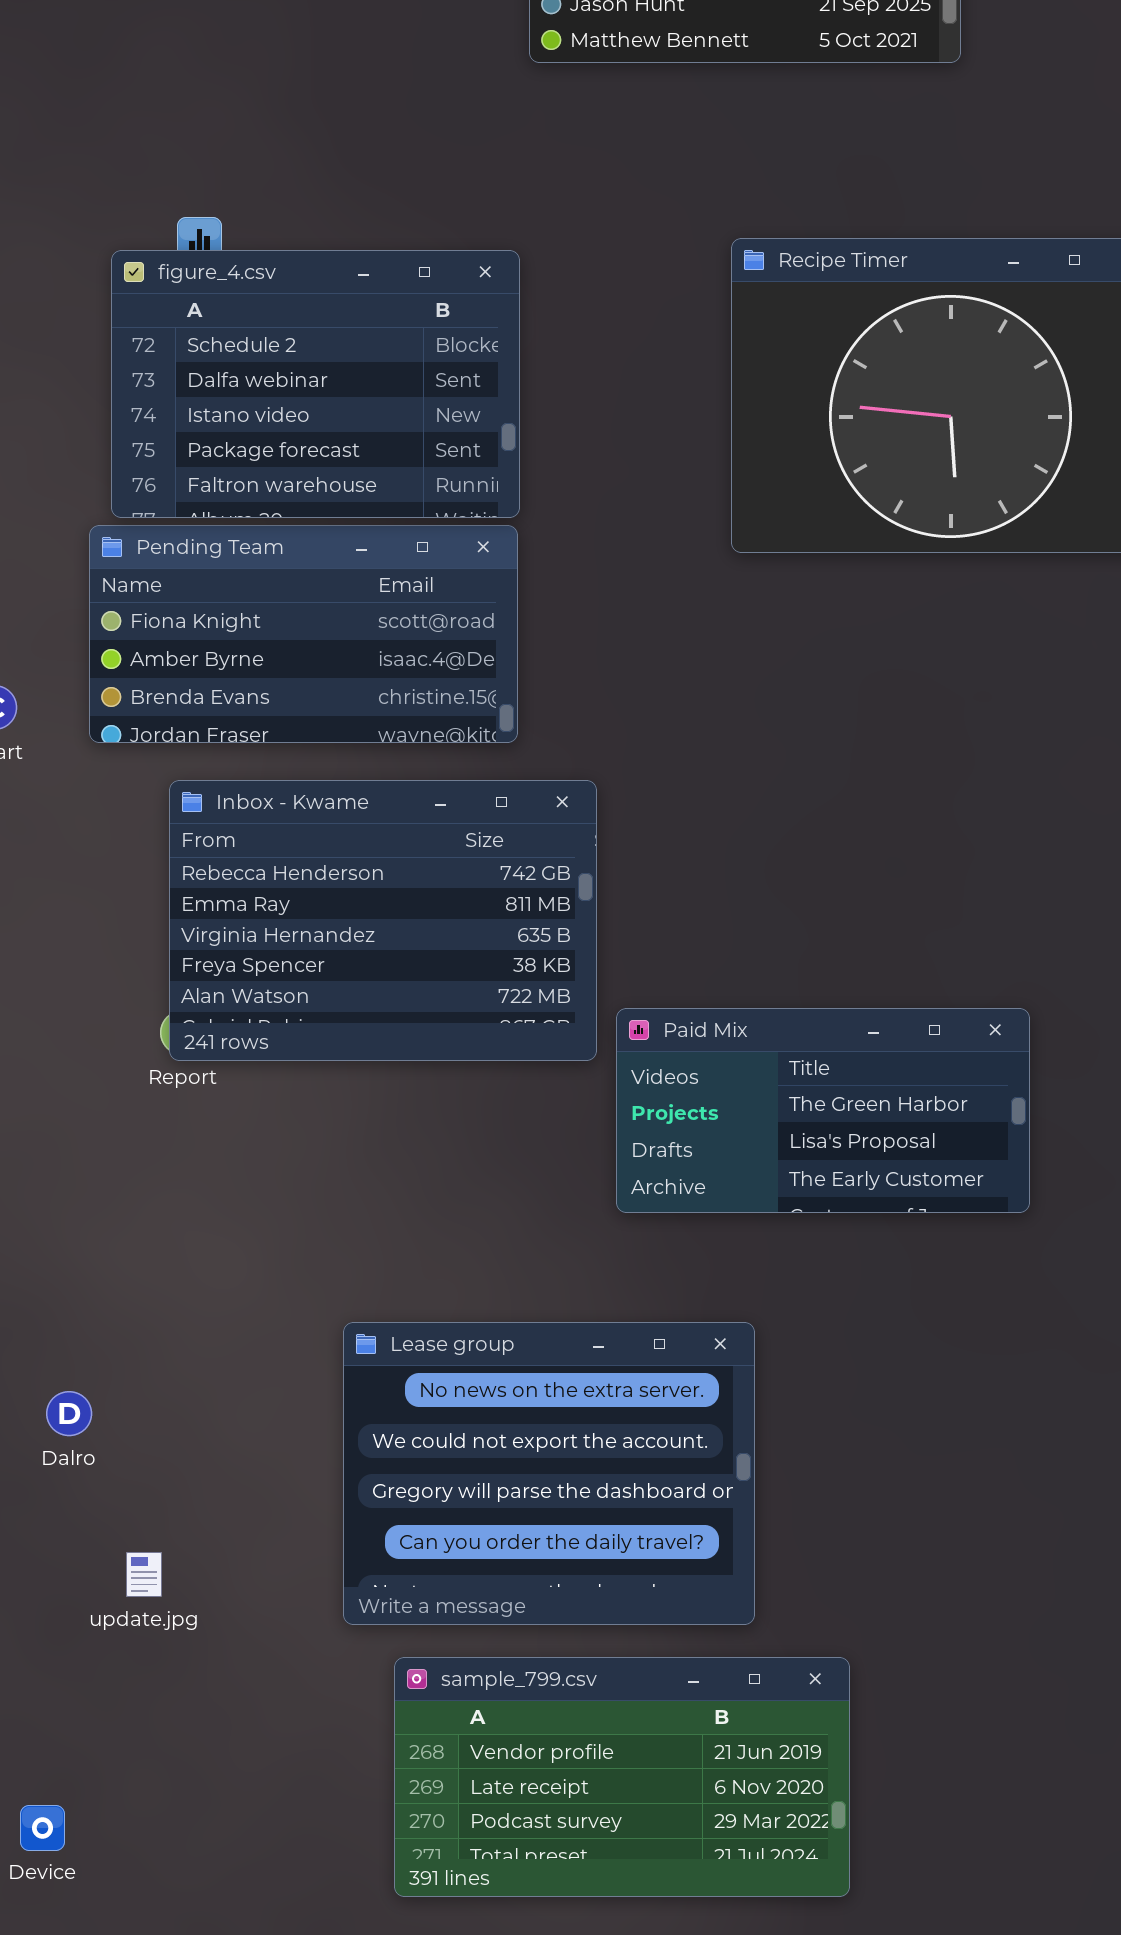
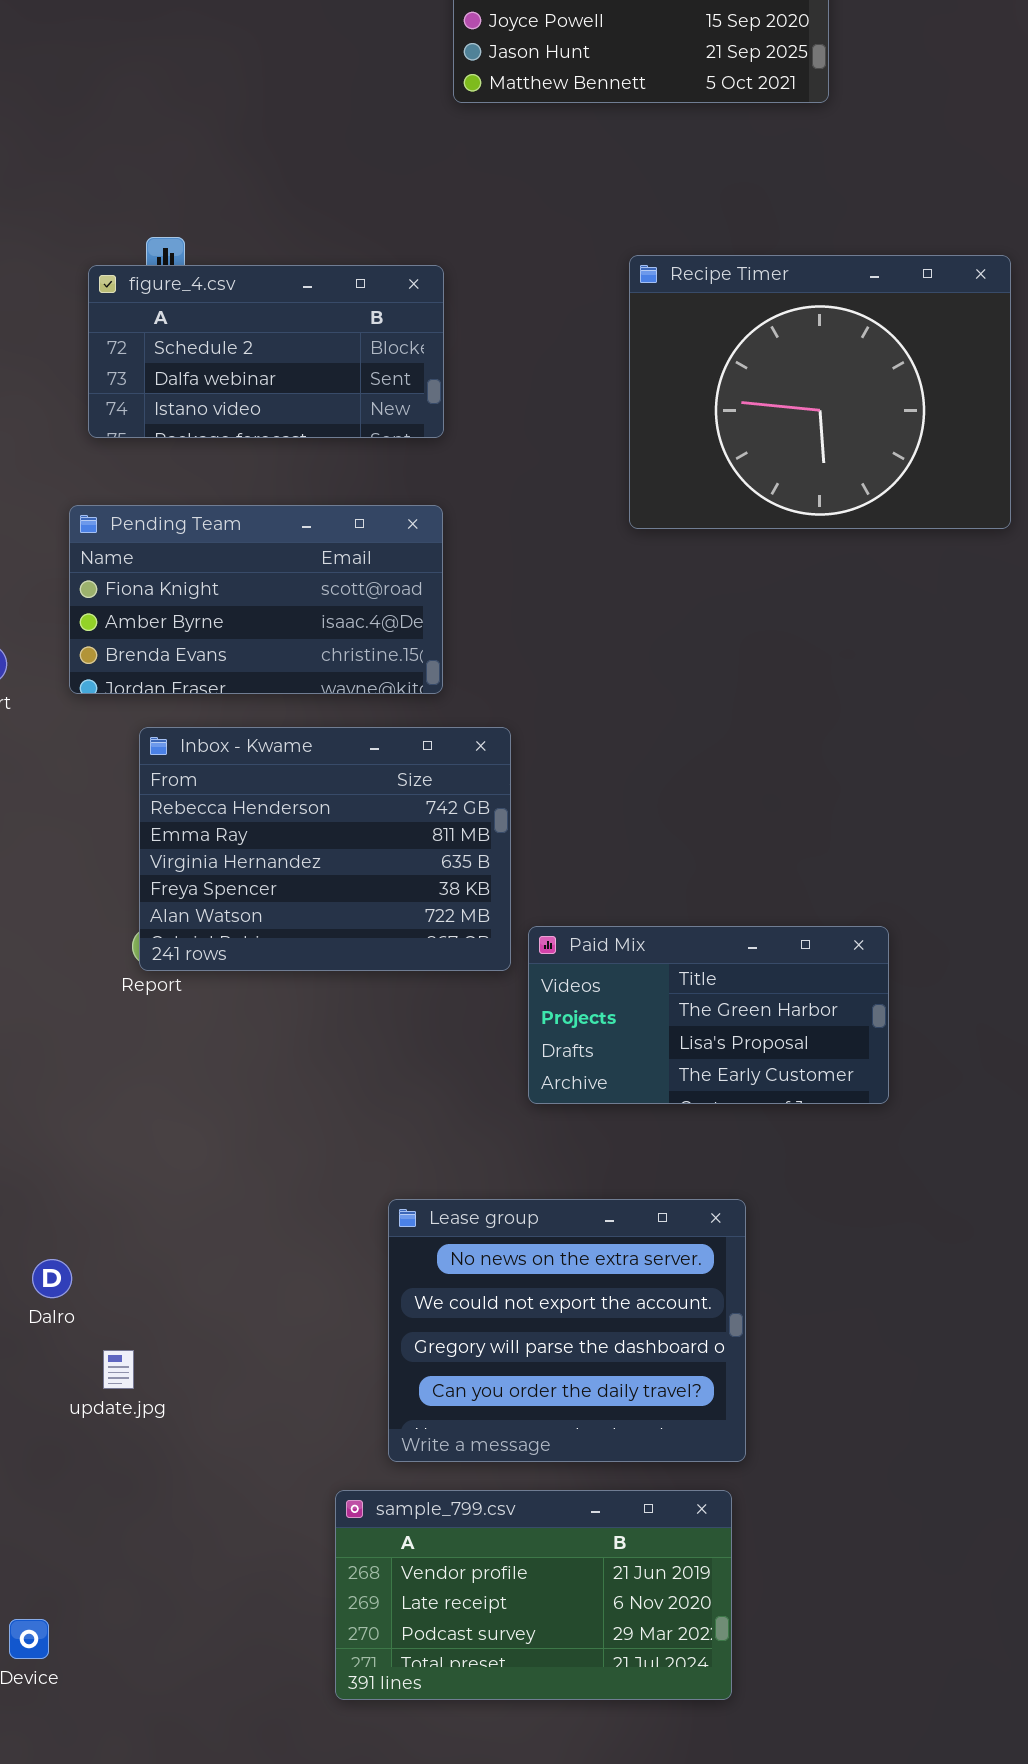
figure_4.csv: [111,250,520,518] -> [88,265,444,438], resized
Lease group: [343,1322,755,1625] -> [388,1199,746,1462], moved
update.jpg: [126,1552,162,1597] -> [103,1350,134,1389], moved

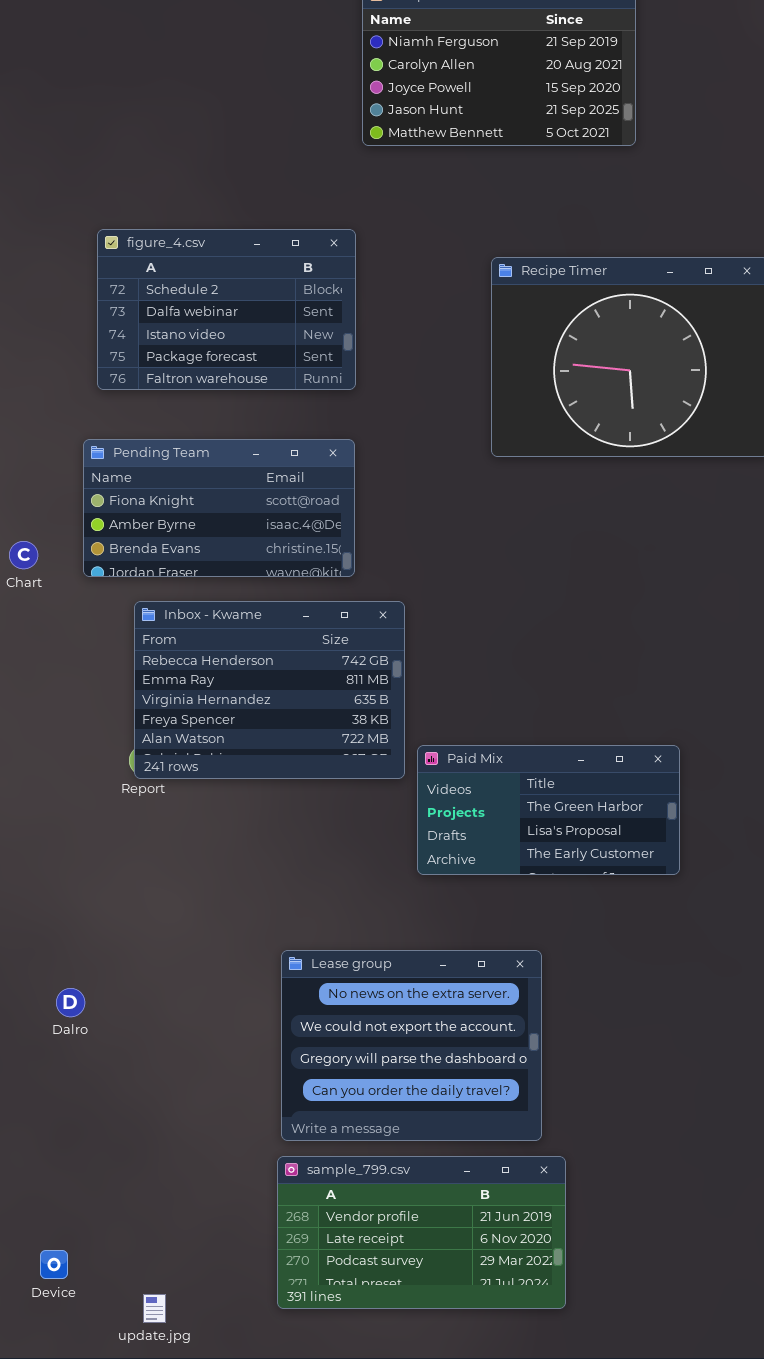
figure_4.csv: [88,265,444,438] -> [97,229,356,390], resized
Lease group: [388,1199,746,1462] -> [281,950,542,1141], moved
update.jpg: [103,1350,134,1389] -> [143,1294,166,1323], moved

